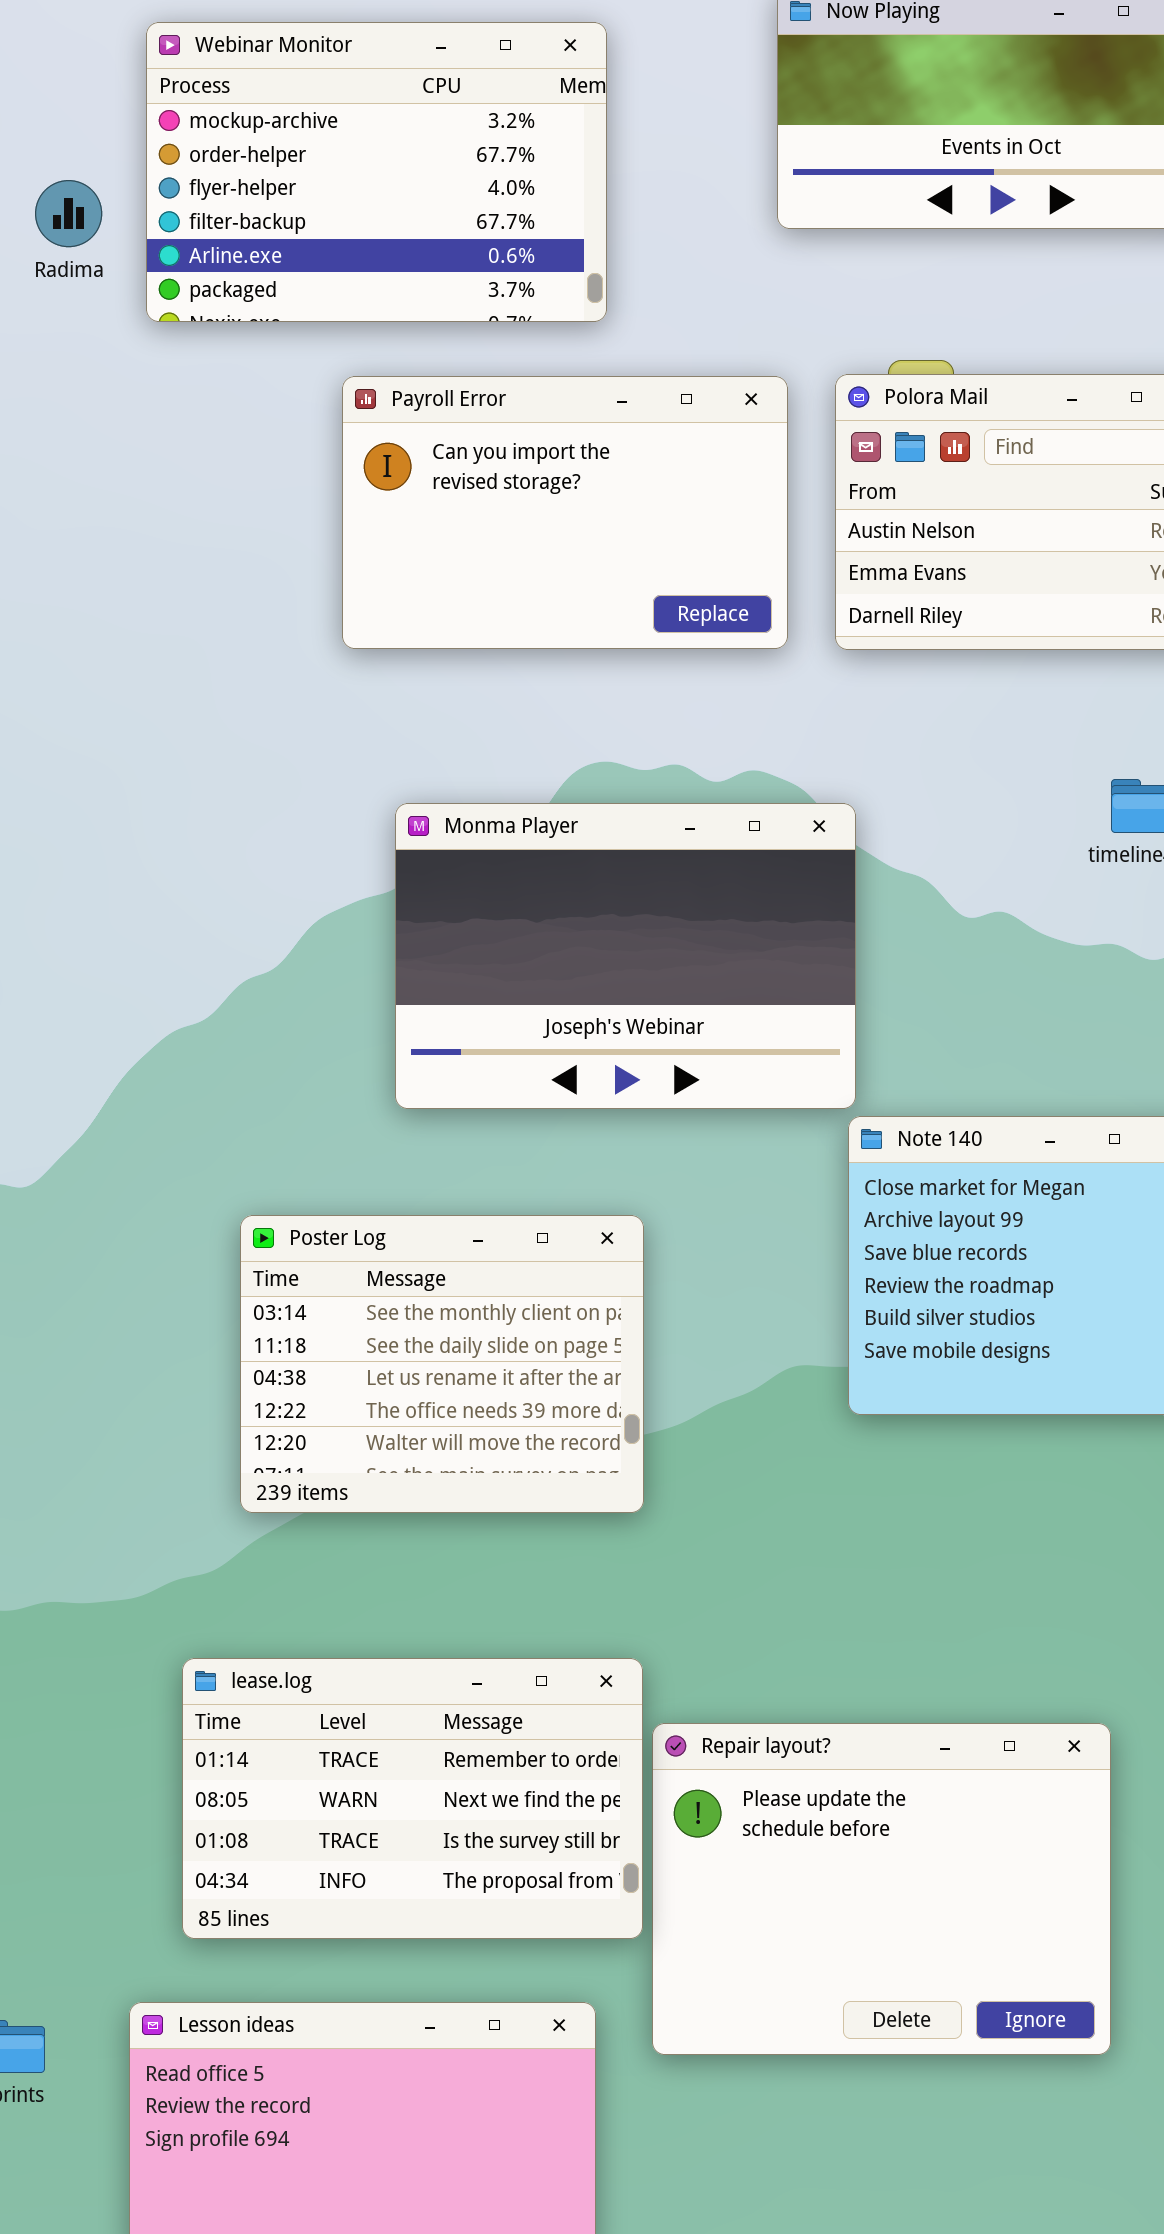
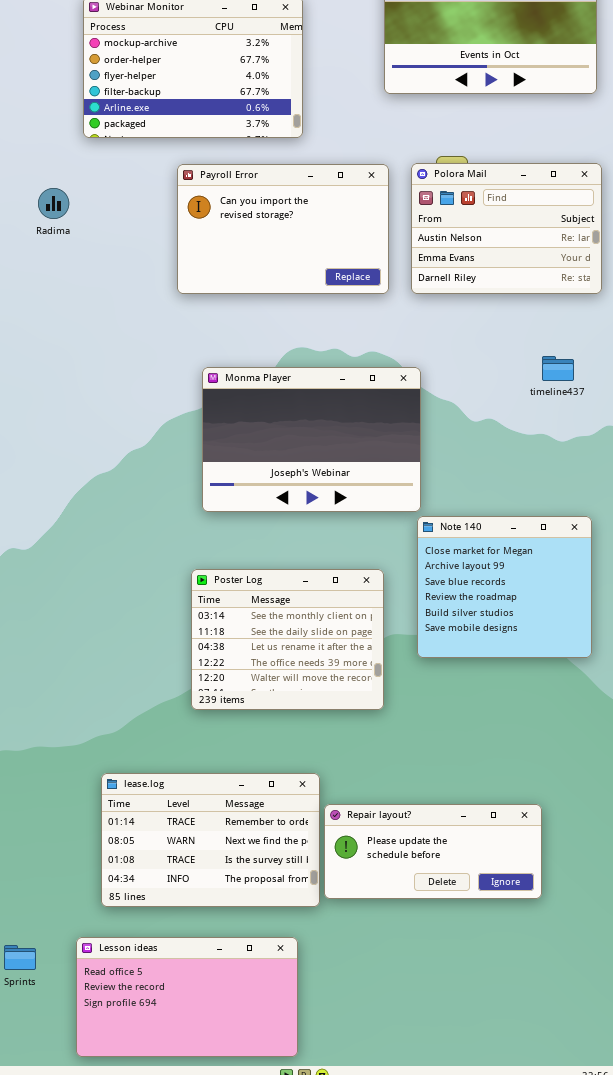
Radima: [35,180,102,247] -> [38,188,69,219], moved
Poster Log: [240,1215,644,1513] -> [191,569,384,710], moved
Repair layout?: [652,1723,1111,2055] -> [324,804,542,899], resized

